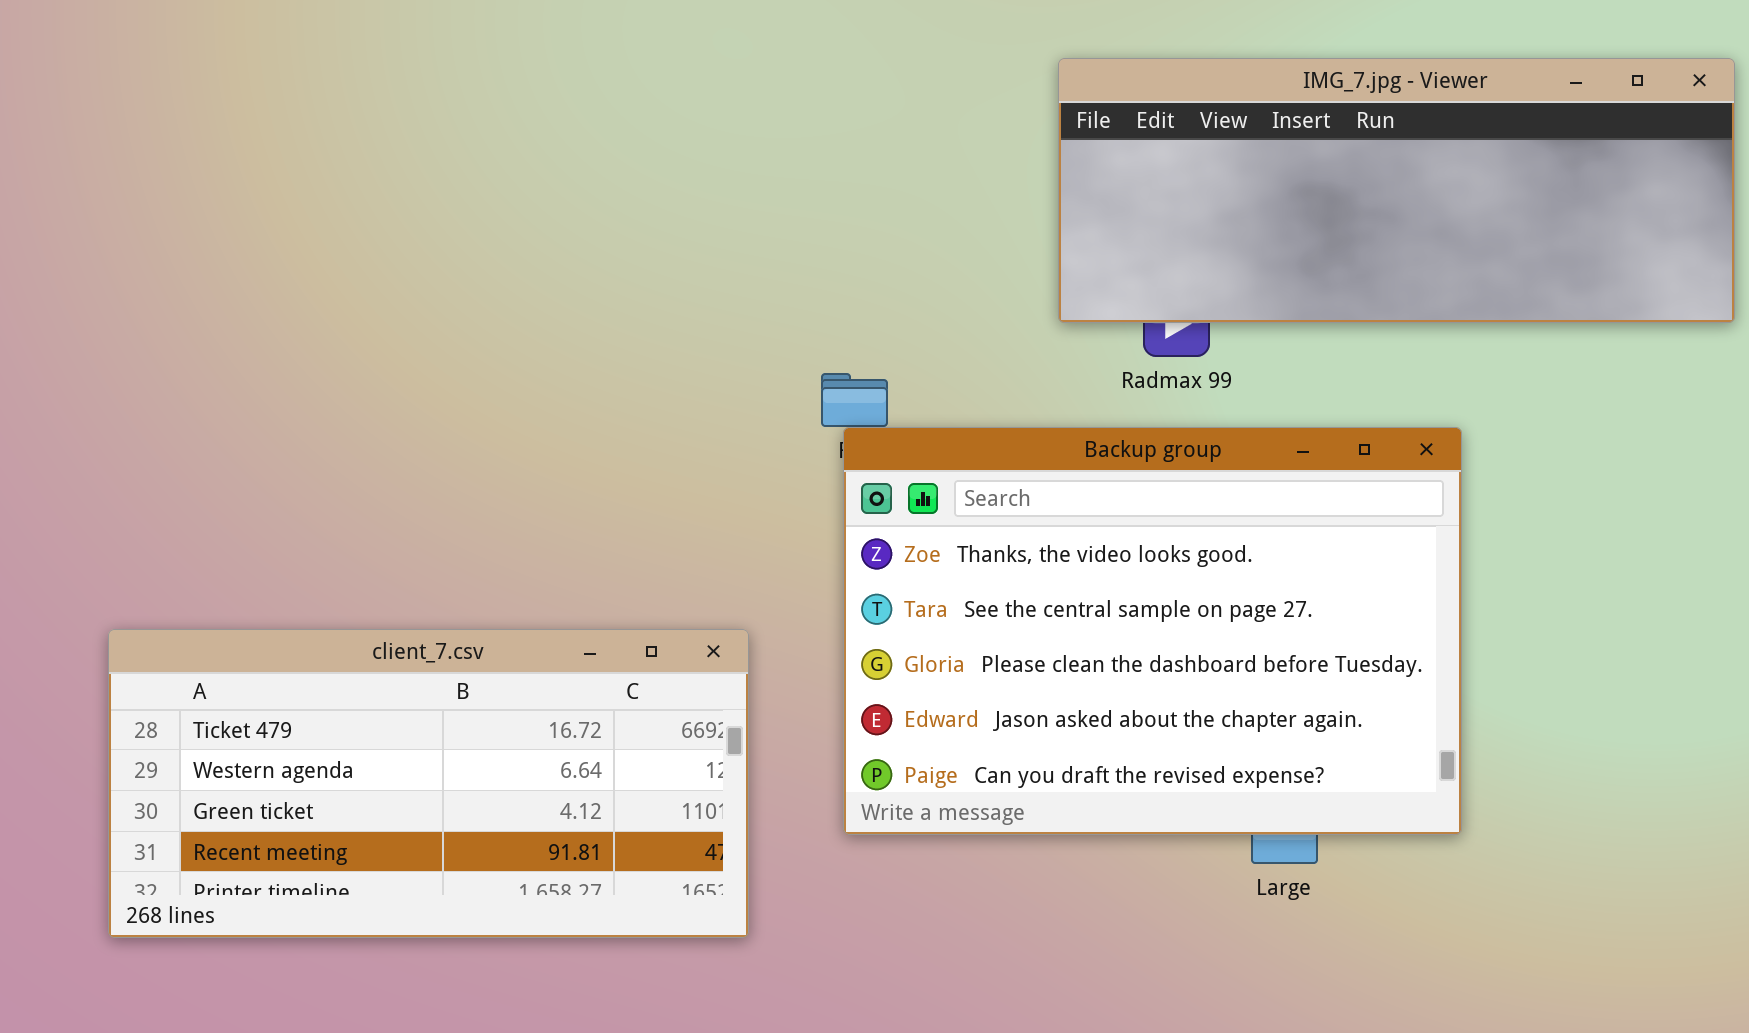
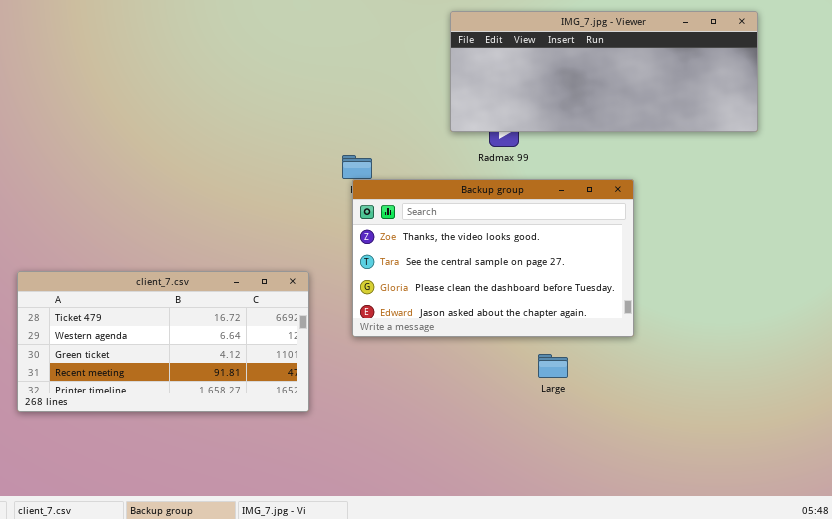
Backup group: [843,427,1462,835] -> [352,179,634,337], resized

